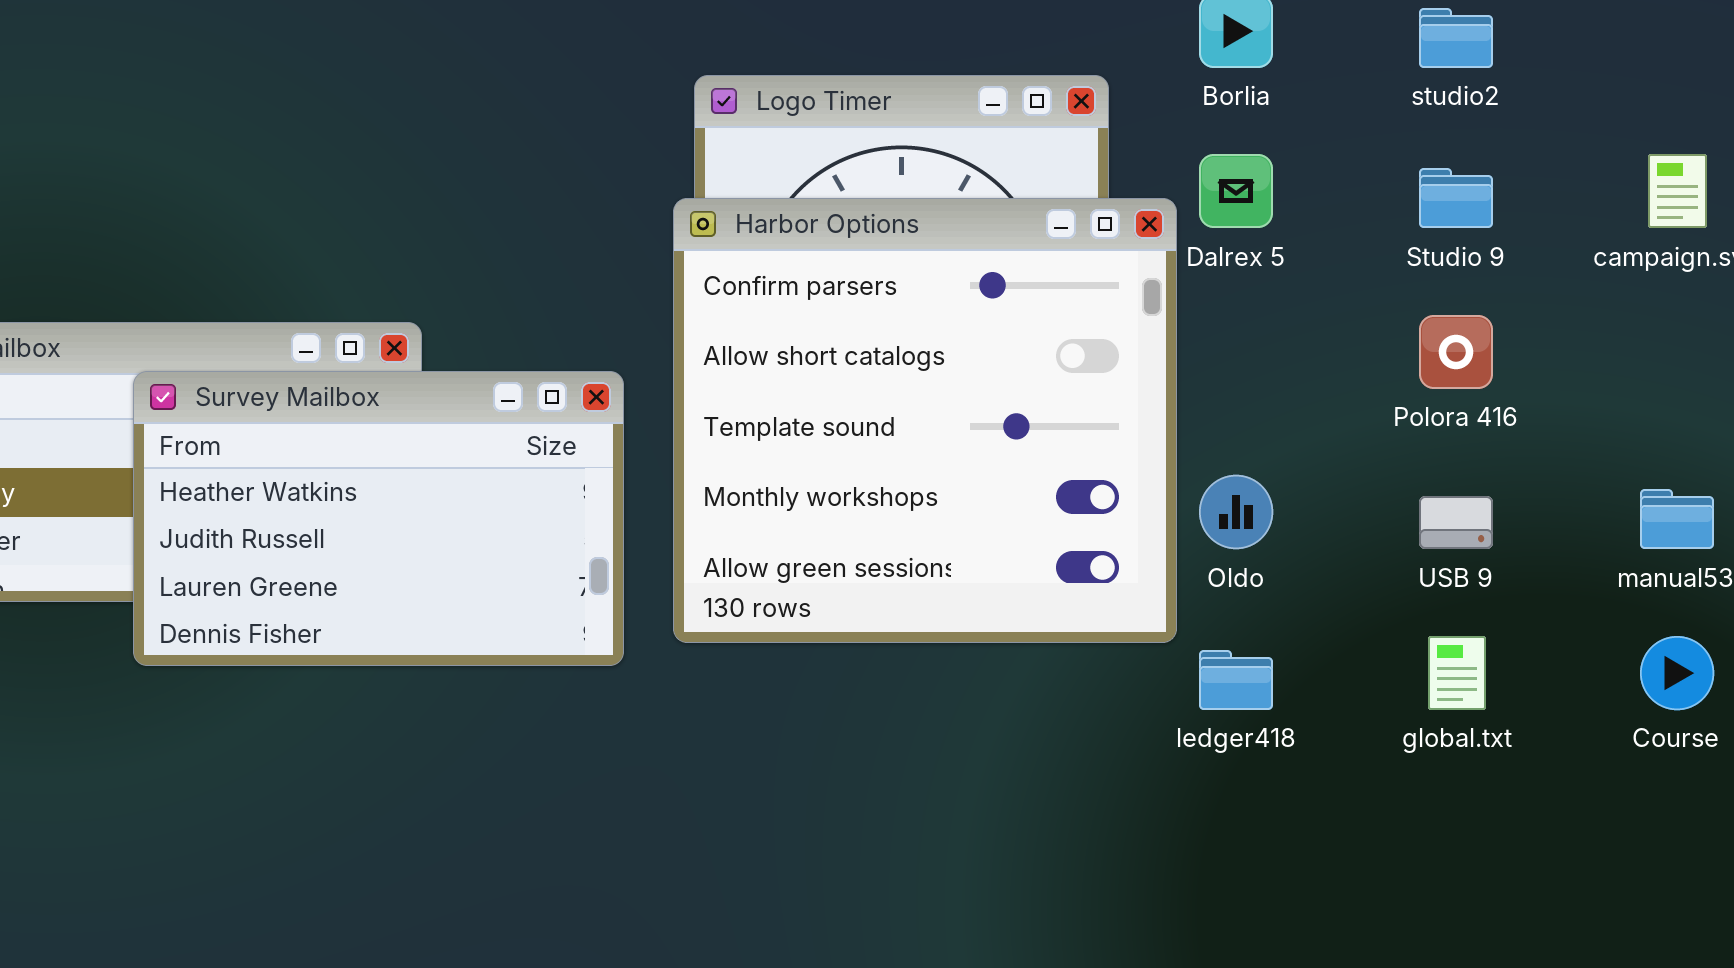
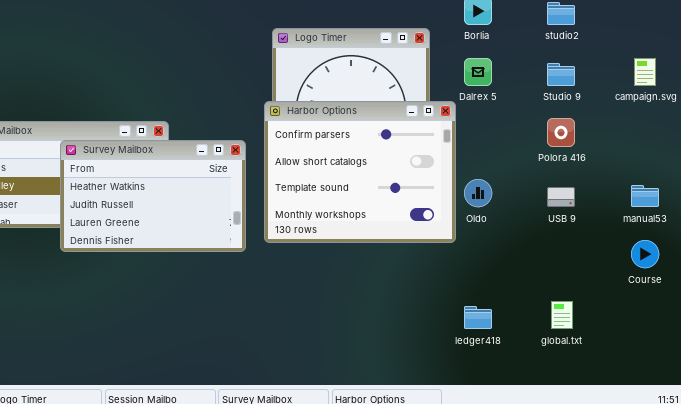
Harbor Options: [673,198,1177,643] -> [264,101,456,243], resized
global.txt: [1428,636,1486,710] -> [551,301,573,329], moved
ledger418: [1199,650,1273,710] -> [464,306,492,329], moved

